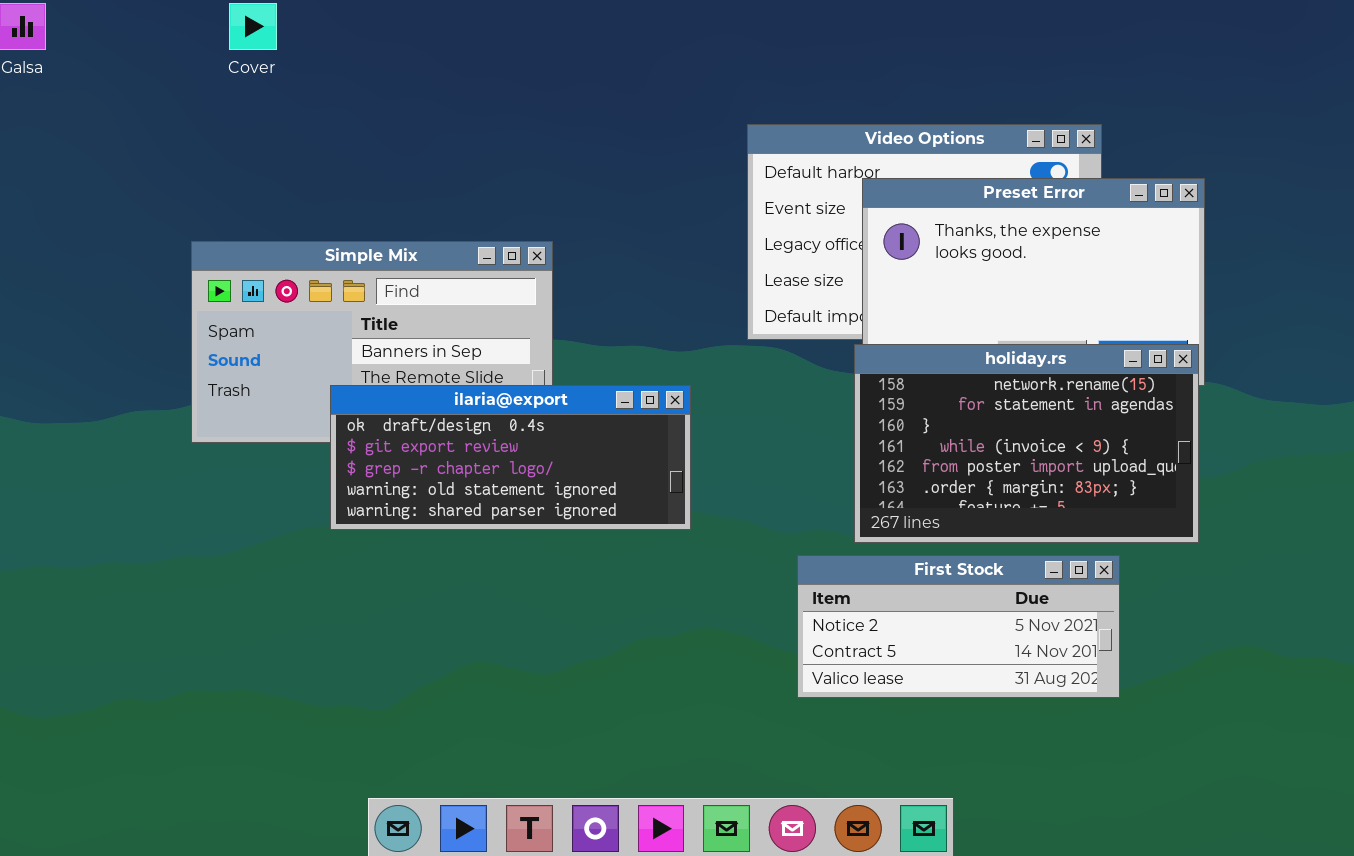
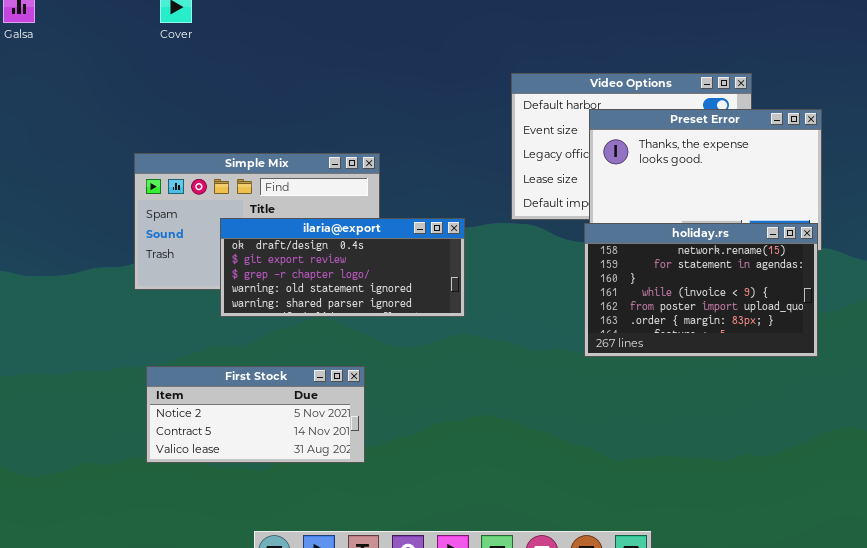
ilaria@export: [330,385,691,530] -> [220,218,465,317], moved
First Stock: [797,555,1120,698] -> [146,366,365,463], moved

